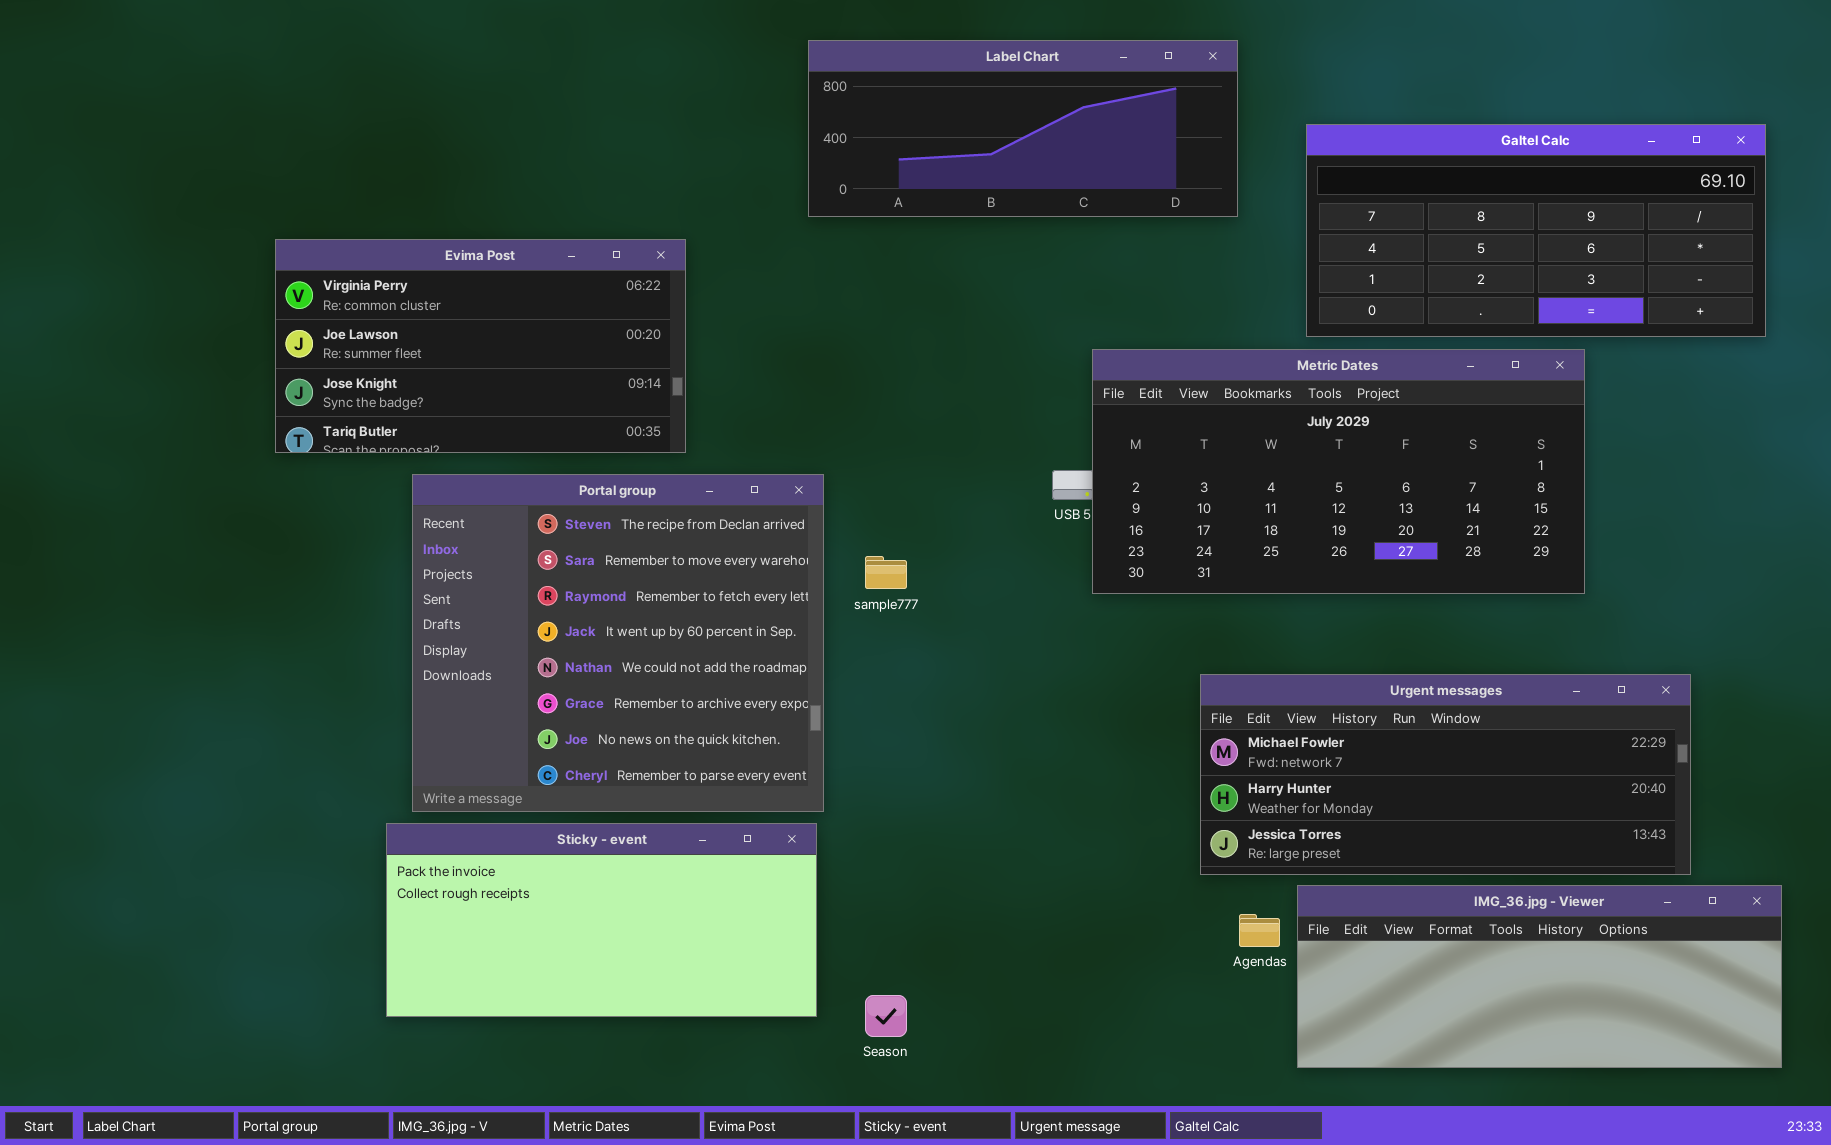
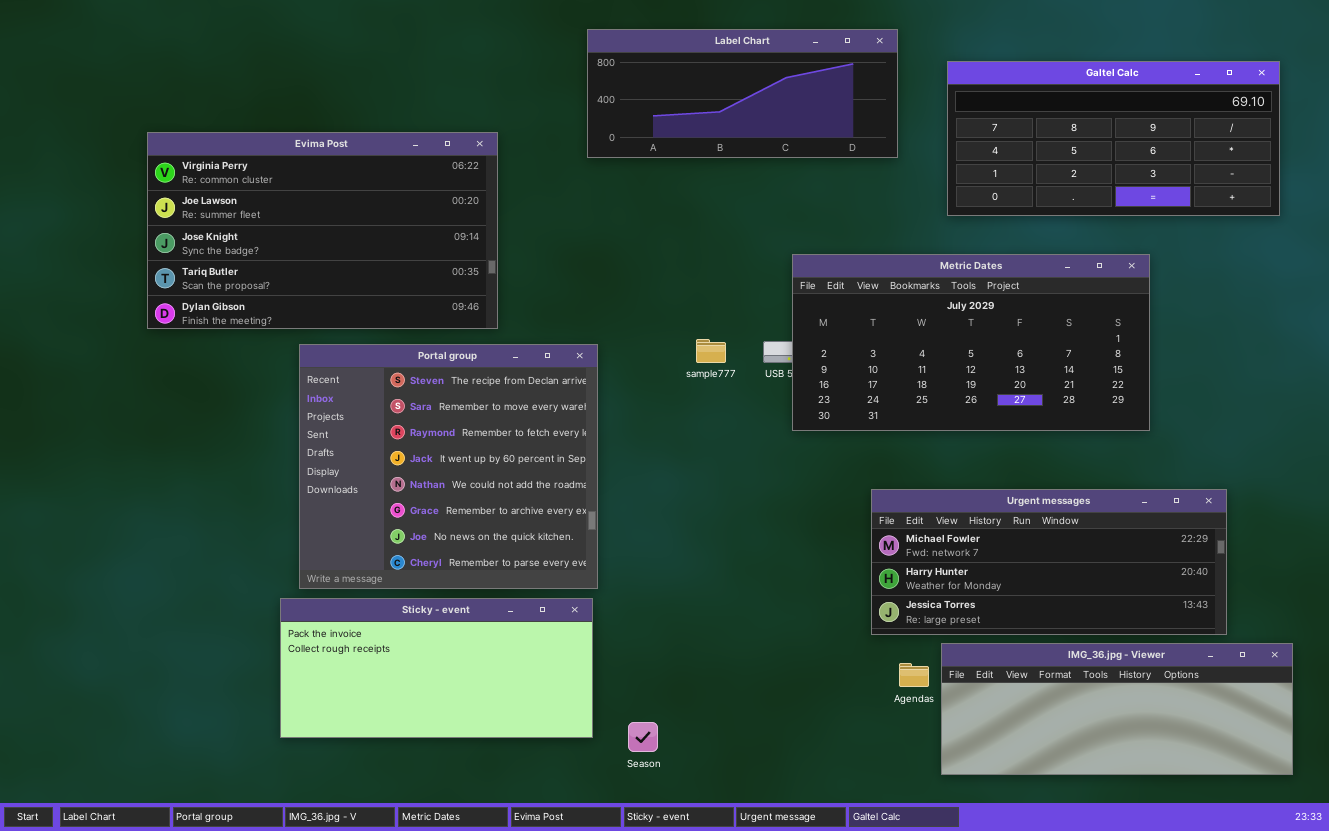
Galtel Calc: [1306,124,1766,337] -> [947,61,1280,216], moved
Evima Post: [275,239,686,453] -> [147,132,498,329], resized
sample777: [865,556,907,589] -> [696,339,726,363], moved

